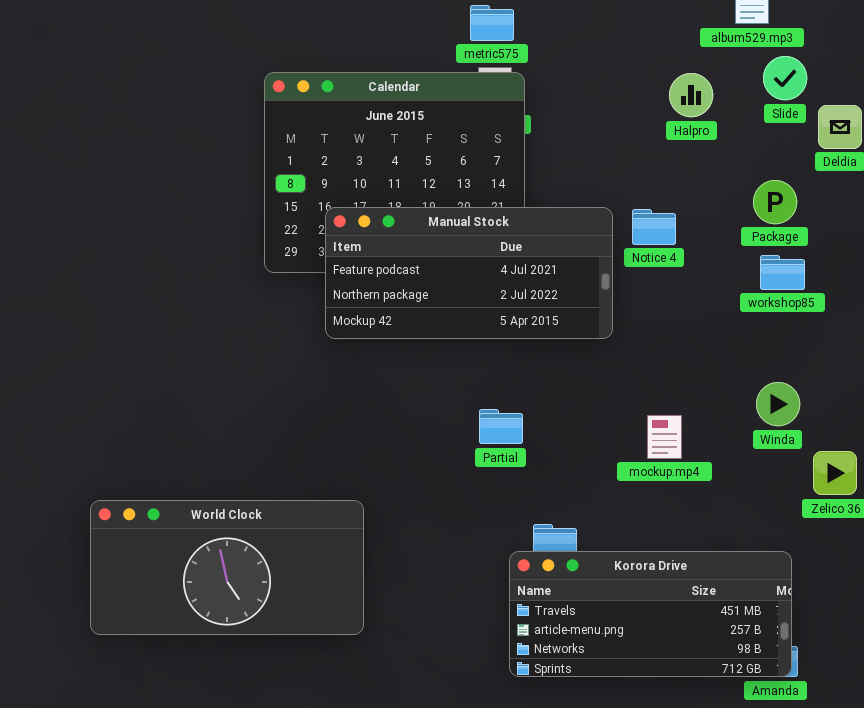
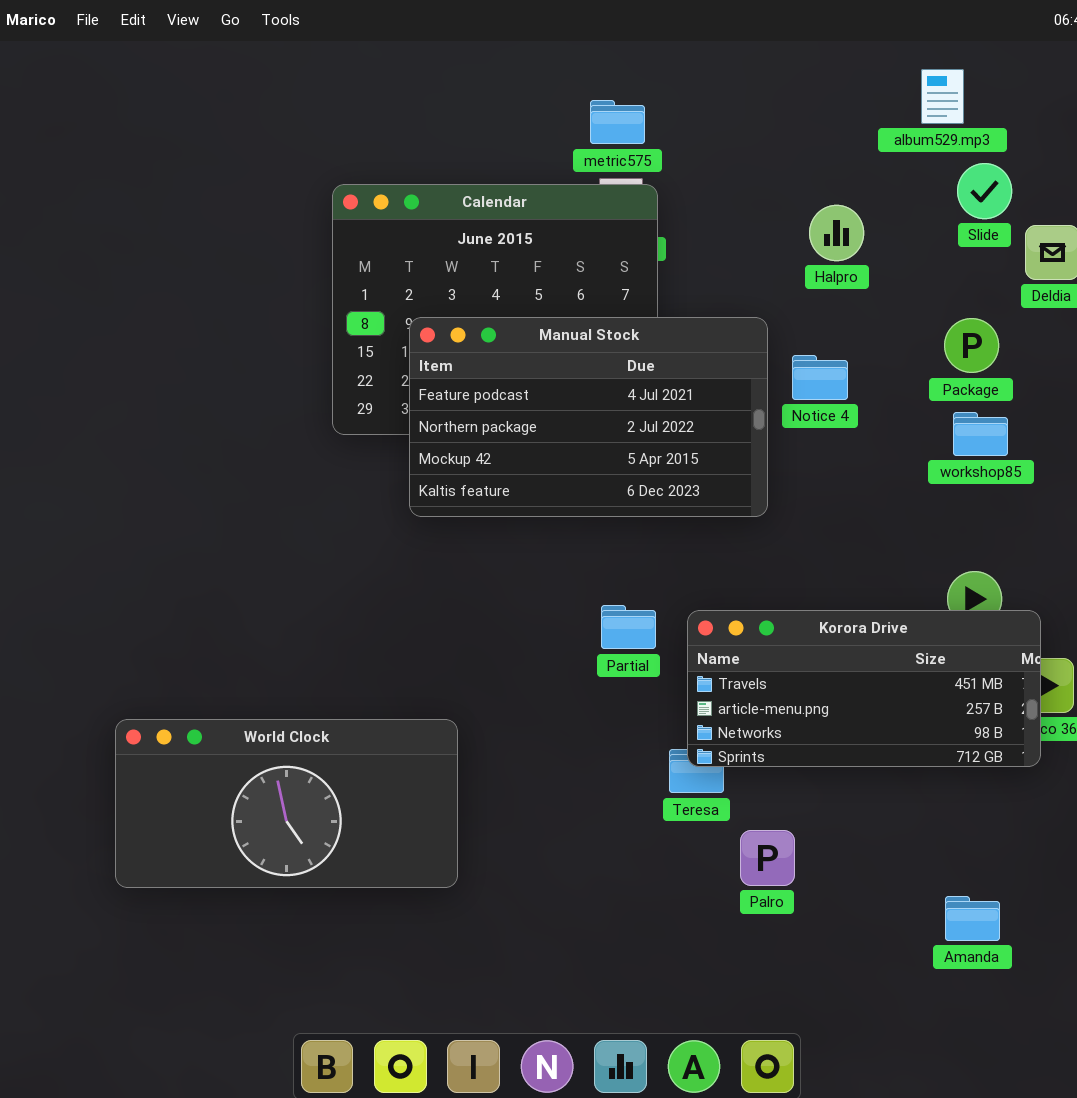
Halpro: [669,73,713,117] -> [809,205,864,261], moved
Manual Stock: [325,207,613,339] -> [409,317,768,517], resized
Korora Drive: [509,551,792,677] -> [687,610,1041,767], moved

